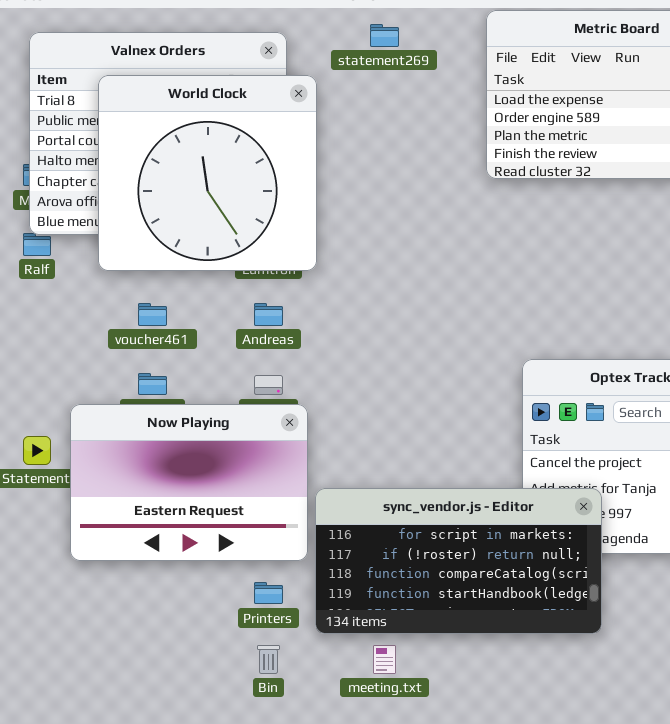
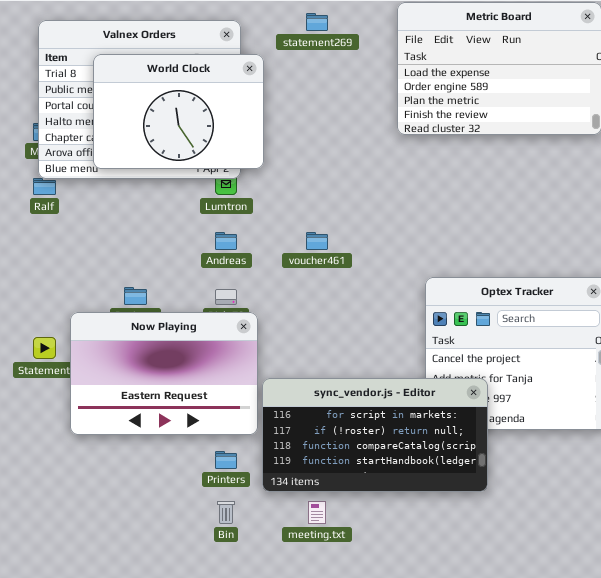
World Clock: [98,75,317,271] -> [93,54,264,169], resized
voucher461: [138,303,167,326] -> [306,232,328,250], moved

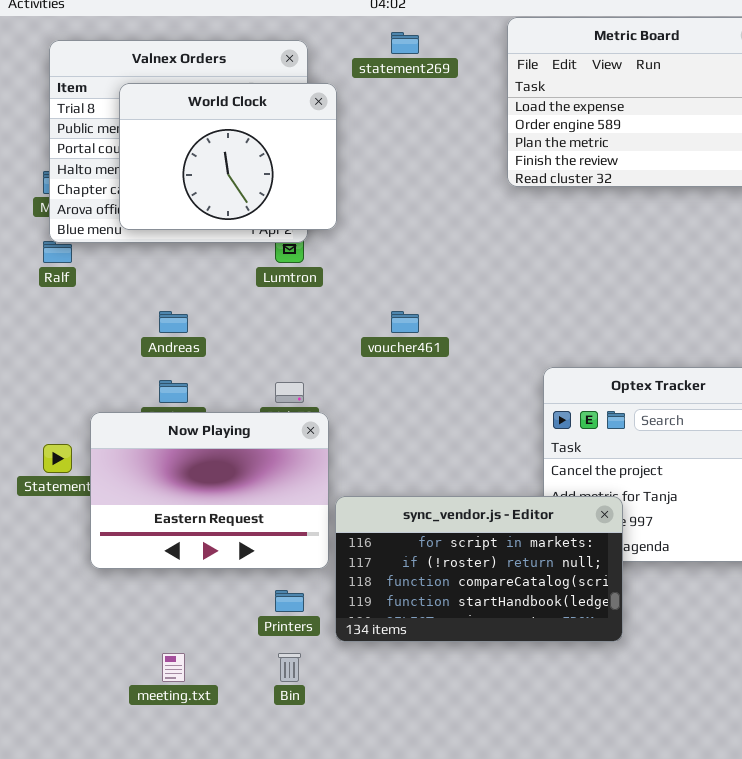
Andreas: [215,232,237,250] -> [159,311,188,333], moved
meeting.txt: [308,501,326,524] -> [162,653,185,682], moved

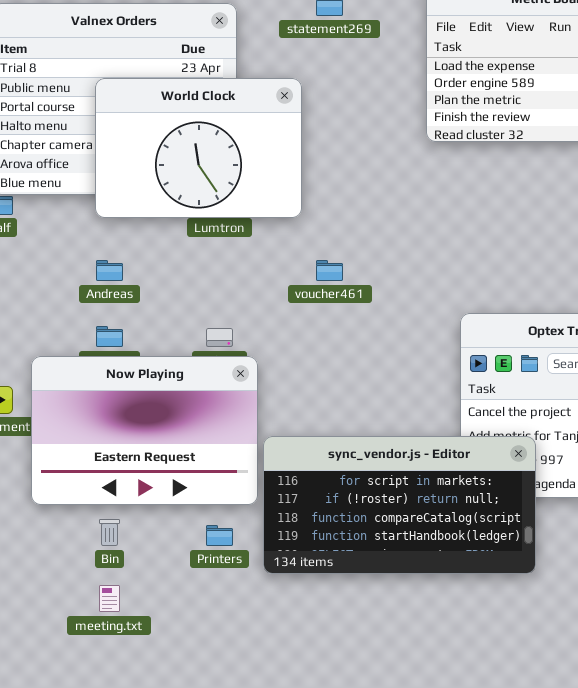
World Clock: [119,83,337,230] -> [95,78,302,218], moved
Bin: [278,653,301,682] -> [99,519,120,546], moved

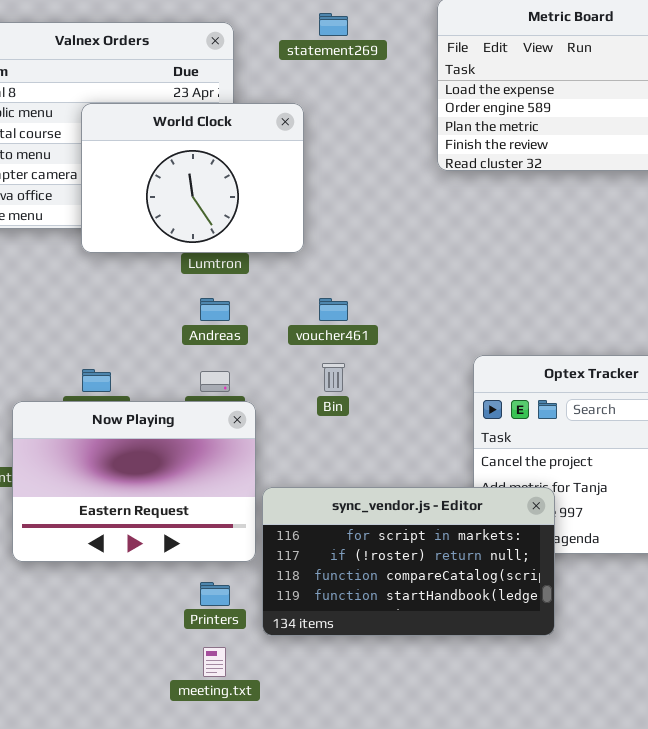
Andreas: [96,260,123,281] -> [200,298,230,321], moved
Bin: [99,519,120,546] -> [322,363,345,392], moved
meeting.txt: [99,585,120,612] -> [203,647,226,677], moved

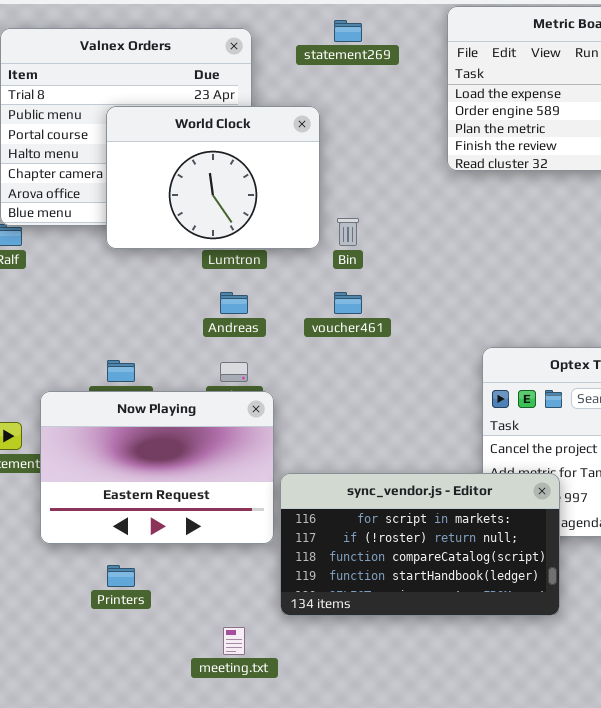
Bin: [322,363,345,392] -> [337,218,359,246], moved
Printers: [200,582,230,606] -> [107,565,135,587], moved

